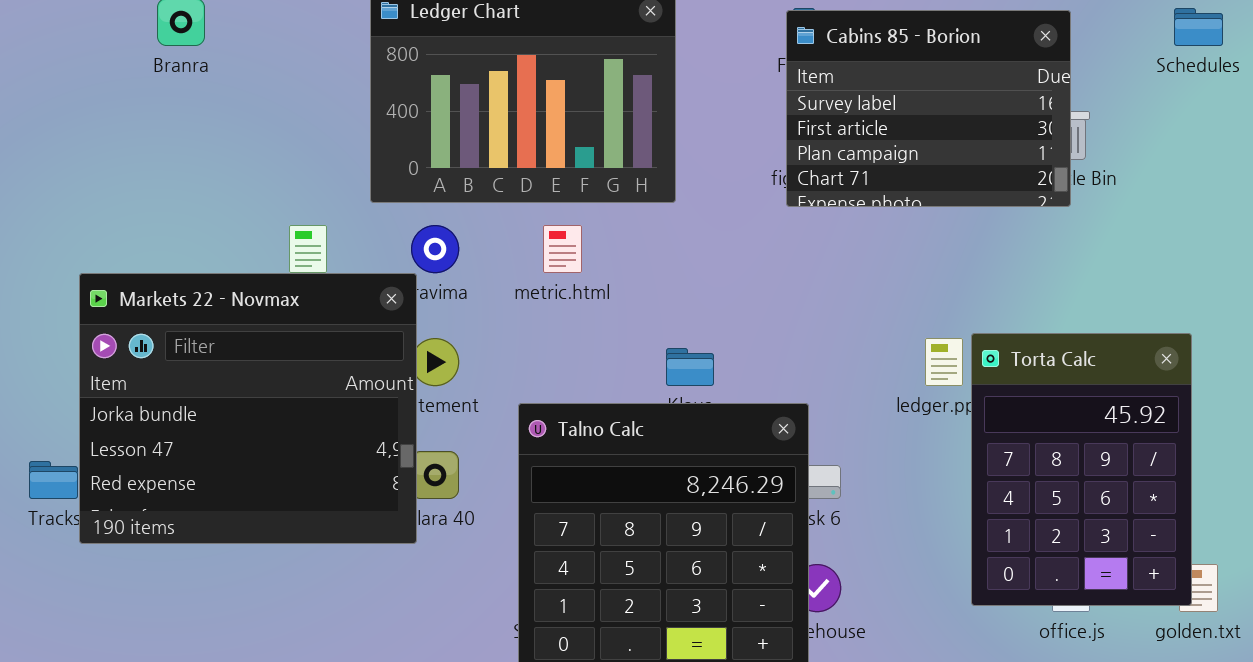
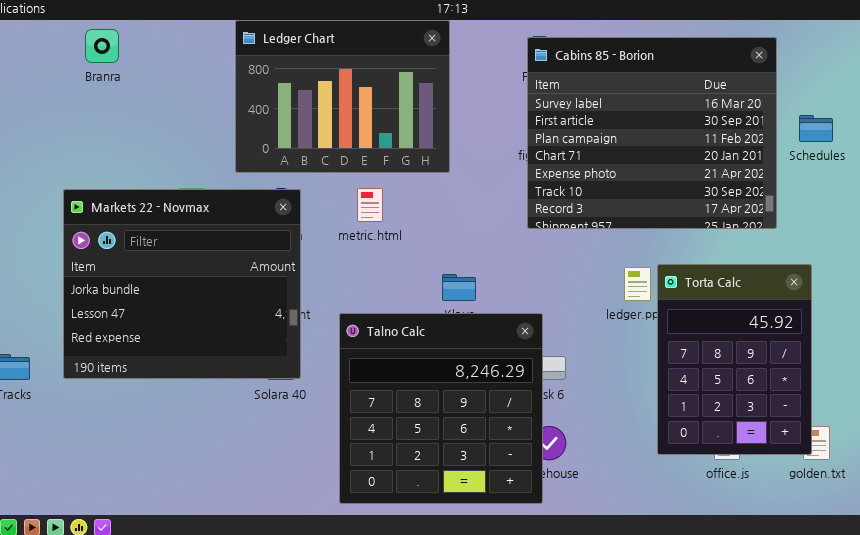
Schedules: [1174,8,1223,46] -> [799,115,833,142], moved
Cabins 85 - Borion: [786,10,1071,207] -> [527,37,777,229], resized
Markets 22 - Novmax: [79,273,417,544] -> [63,189,301,379], moved

